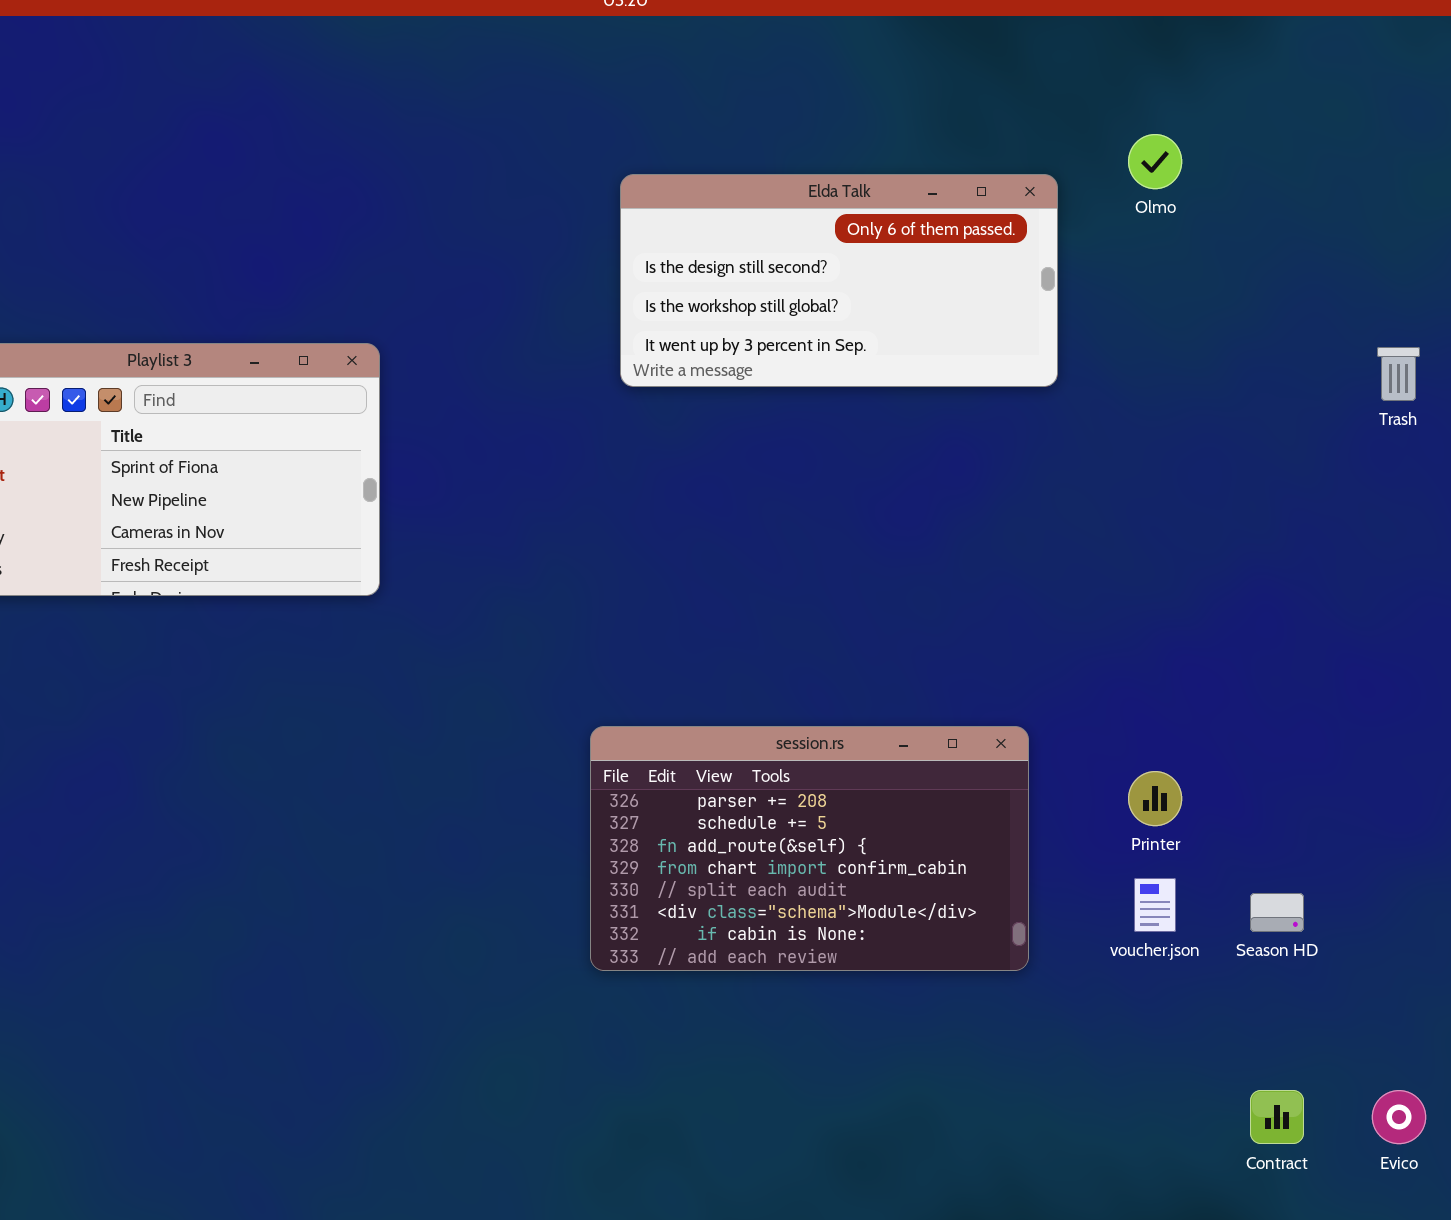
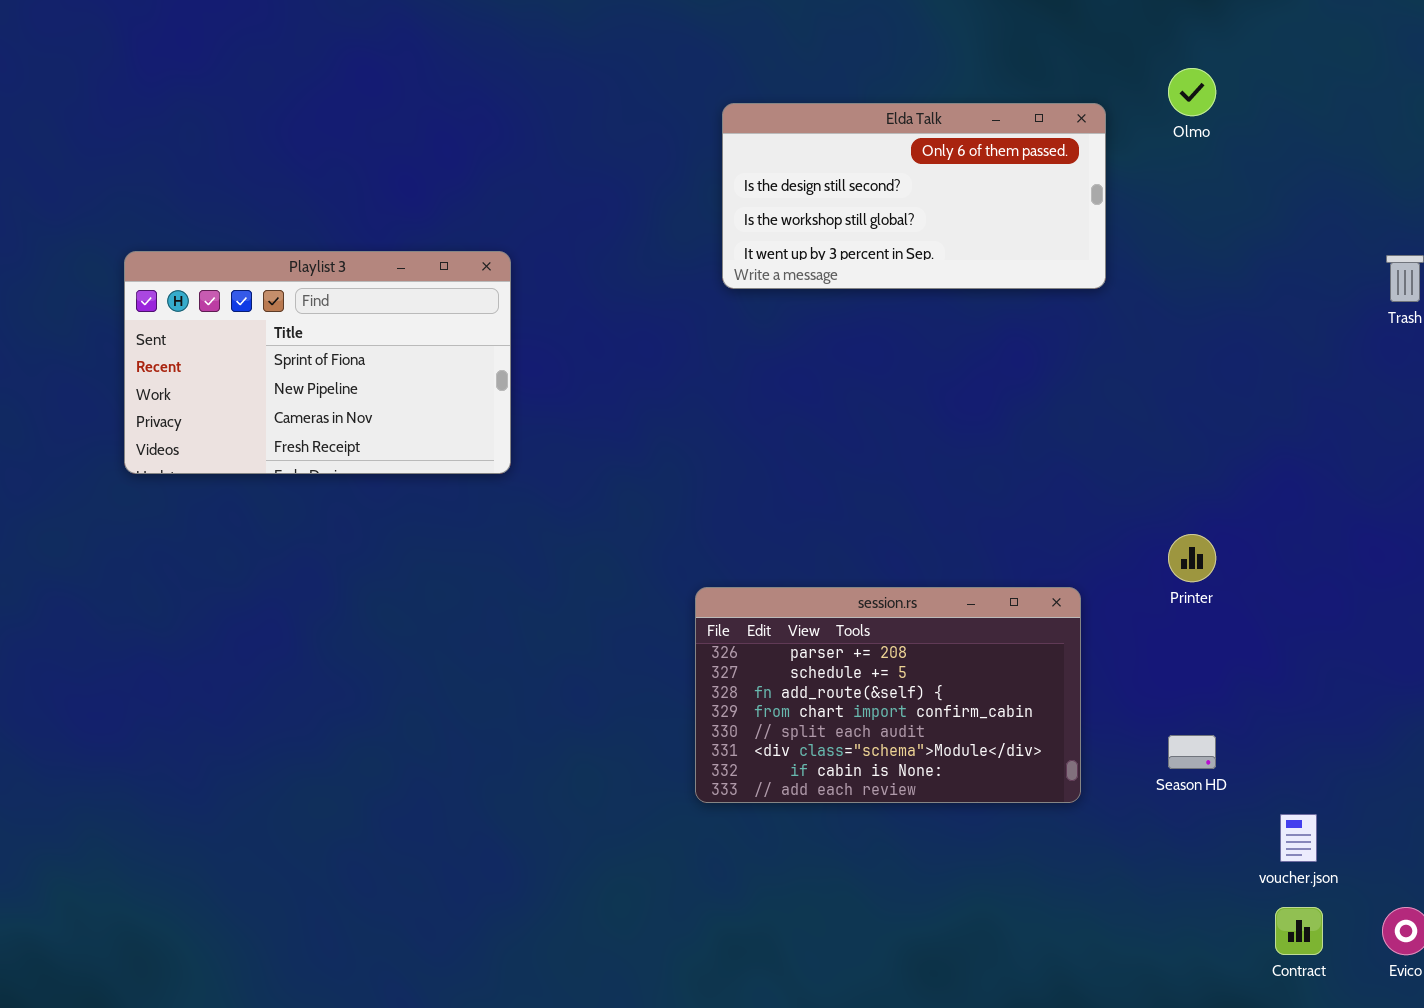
Printer: [1128,771,1182,826] -> [1168,534,1216,582], moved
voucher.json: [1134,878,1176,932] -> [1280,814,1317,862], moved
Season HD: [1250,893,1304,932] -> [1168,735,1216,769], moved

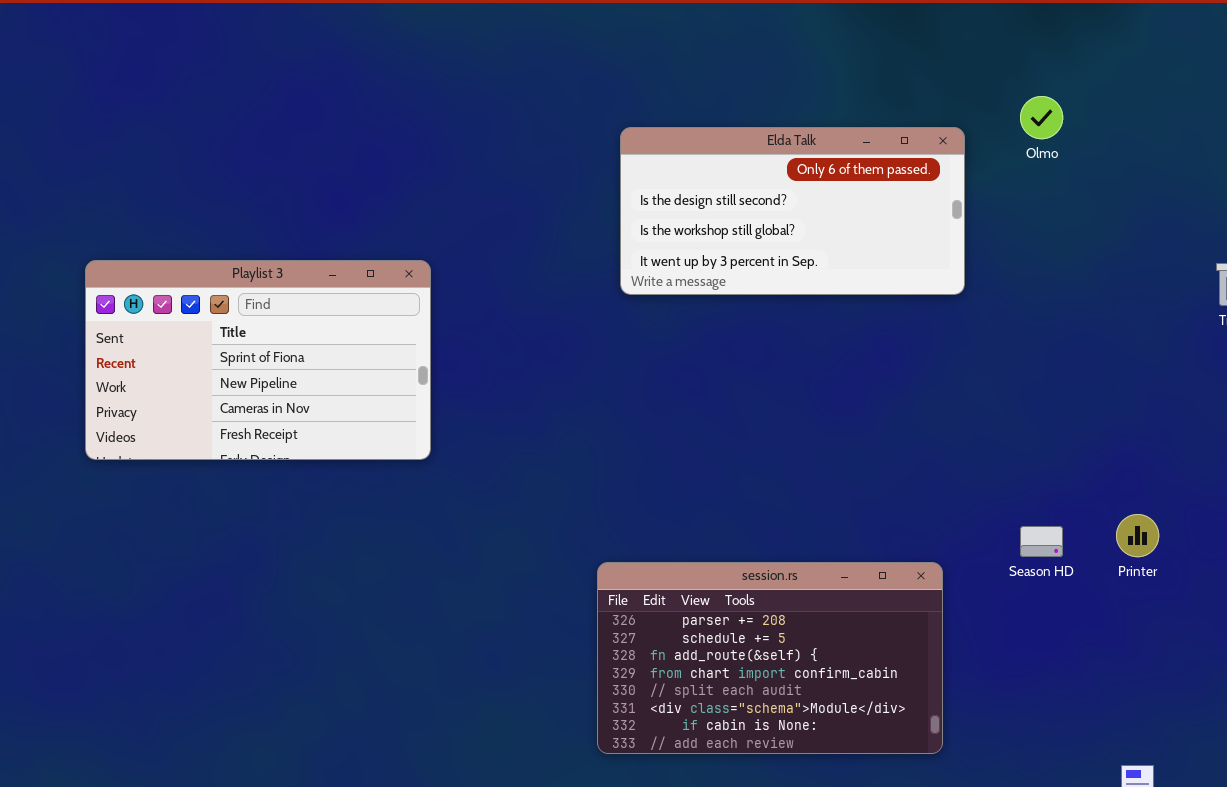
Printer: [1168,534,1216,582] -> [1116,514,1159,557], moved
Season HD: [1168,735,1216,769] -> [1020,526,1063,557], moved

